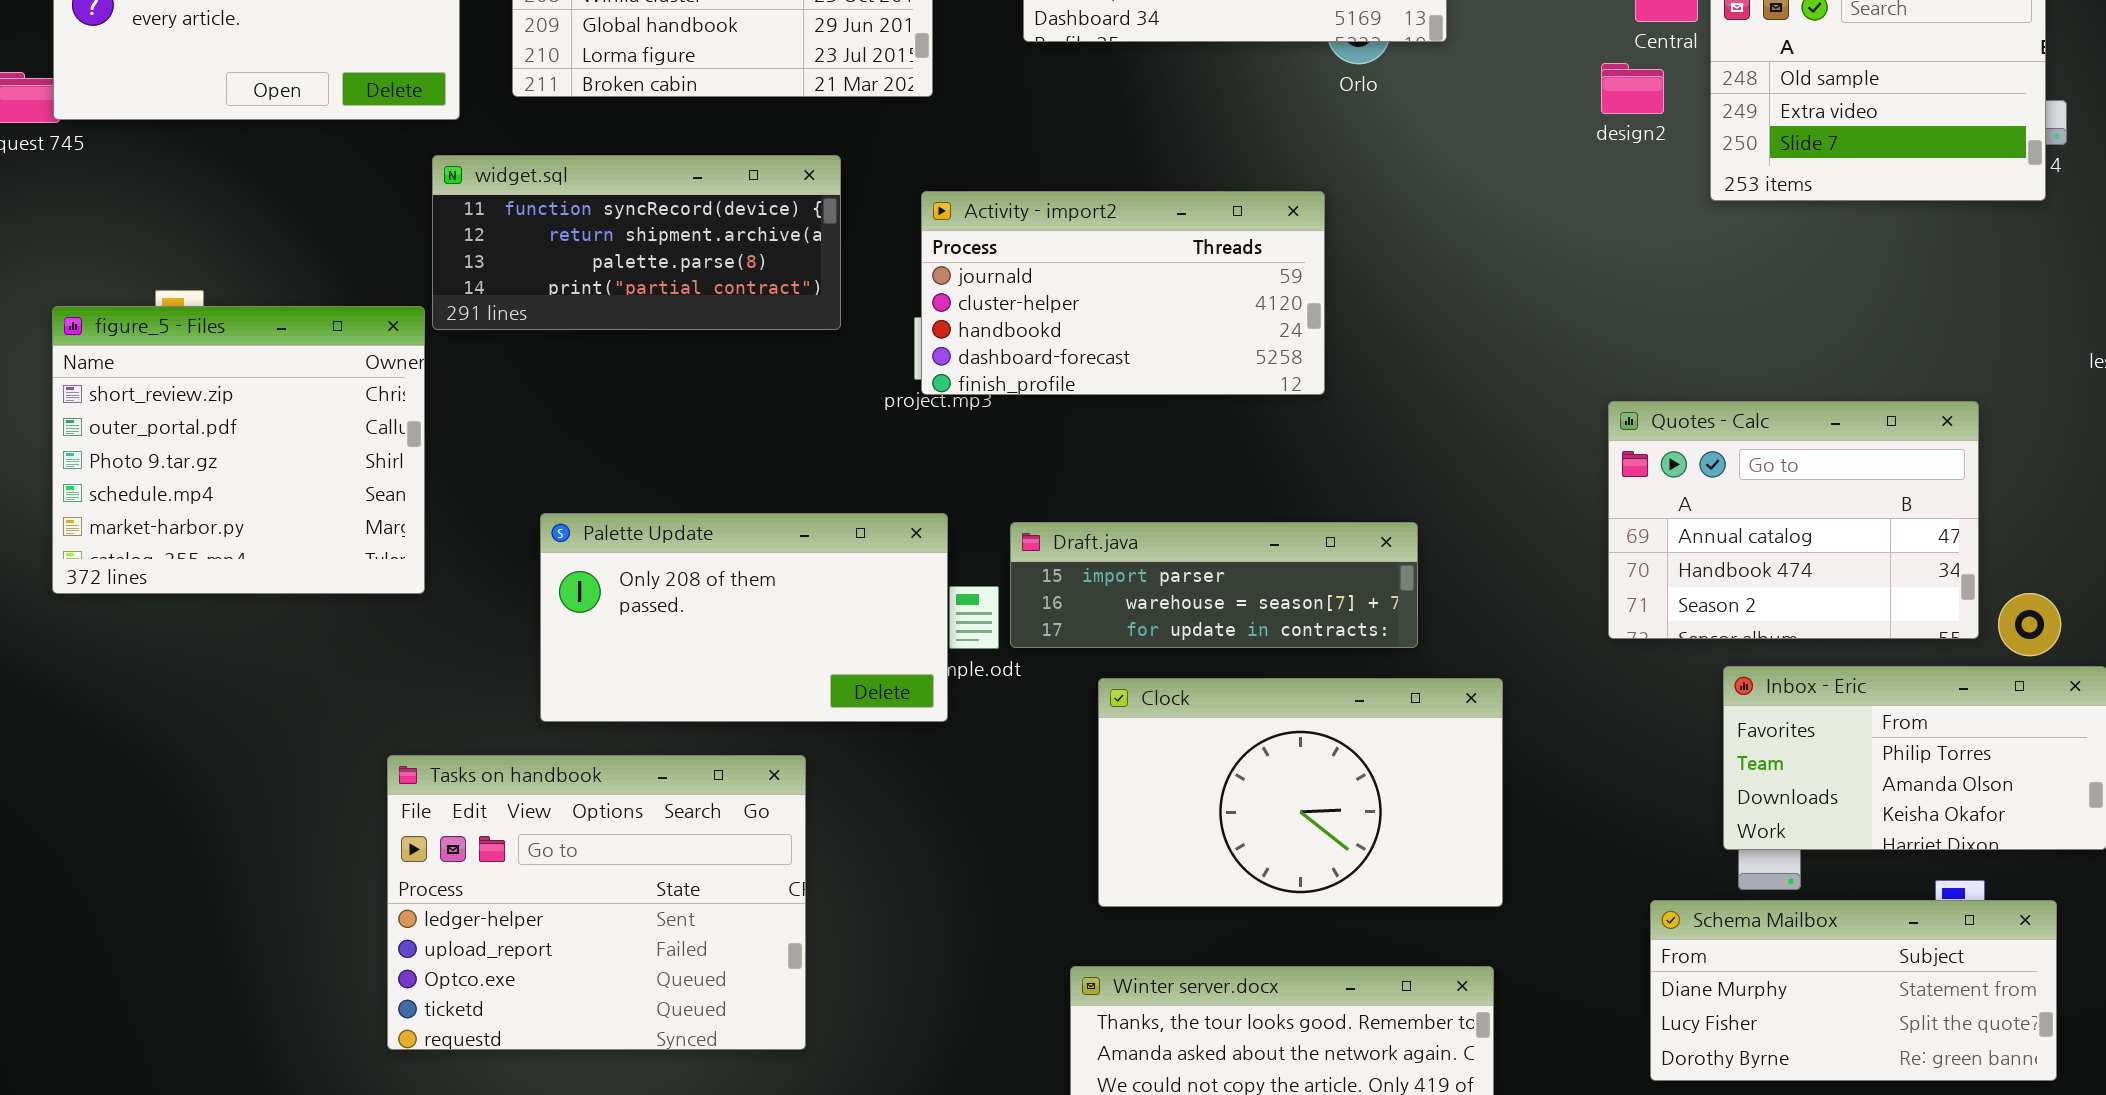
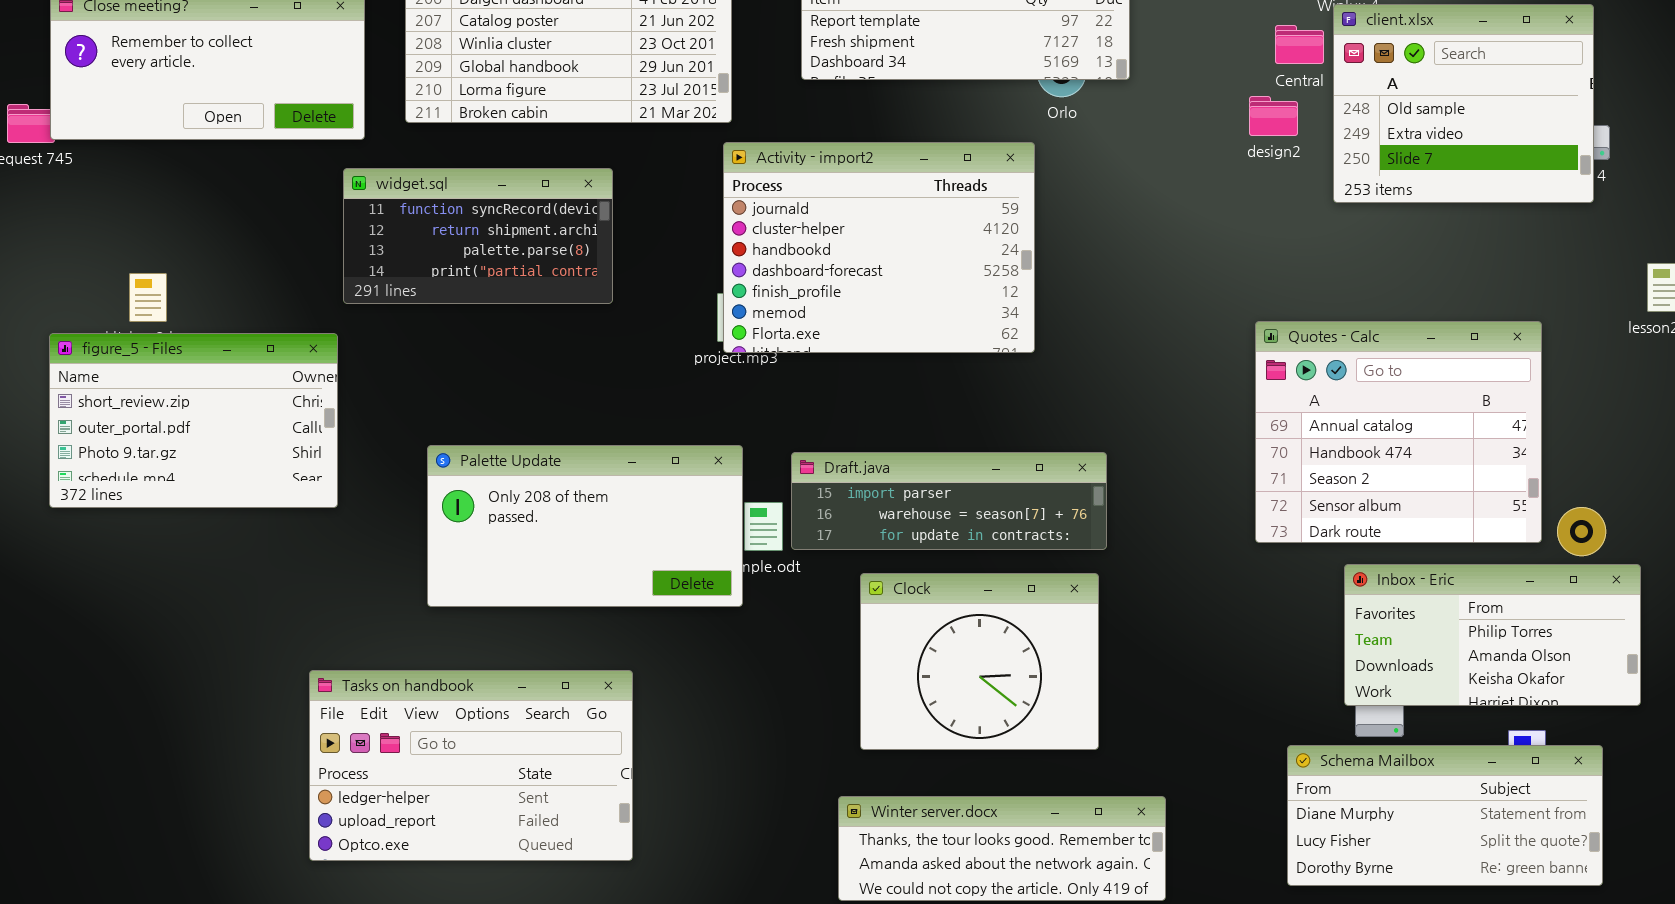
widget.sql: [432,155,841,330] -> [343,168,613,304], resized
Activity - import2: [921,191,1325,395] -> [723,142,1035,353], resized
figure_5 - Files: [52,306,425,594] -> [49,333,338,508], resized
Quotes - Calc: [1608,401,1979,639] -> [1255,321,1542,543], resized
Clock: [1098,678,1503,907] -> [860,573,1099,750], resized
Tasks on handbook: [387,755,806,1050] -> [309,670,633,861], resized

